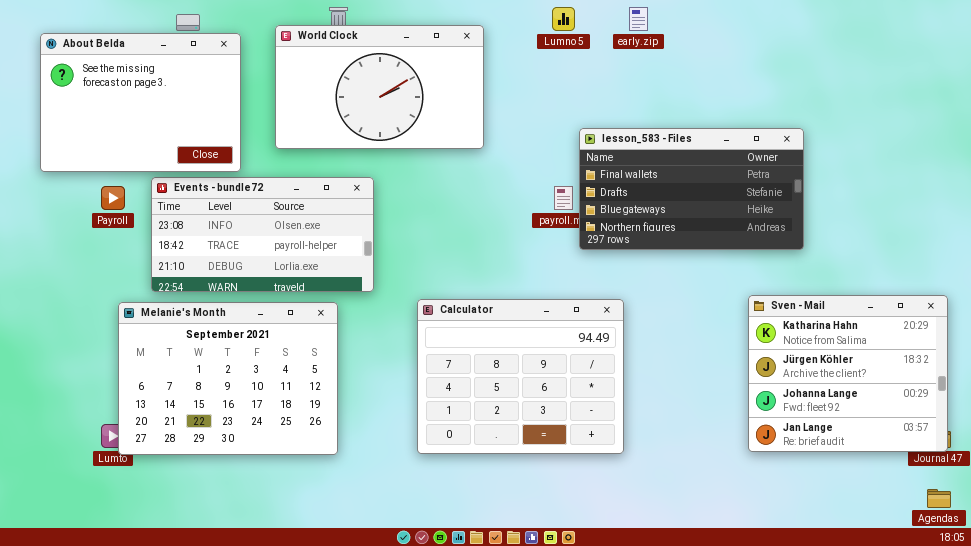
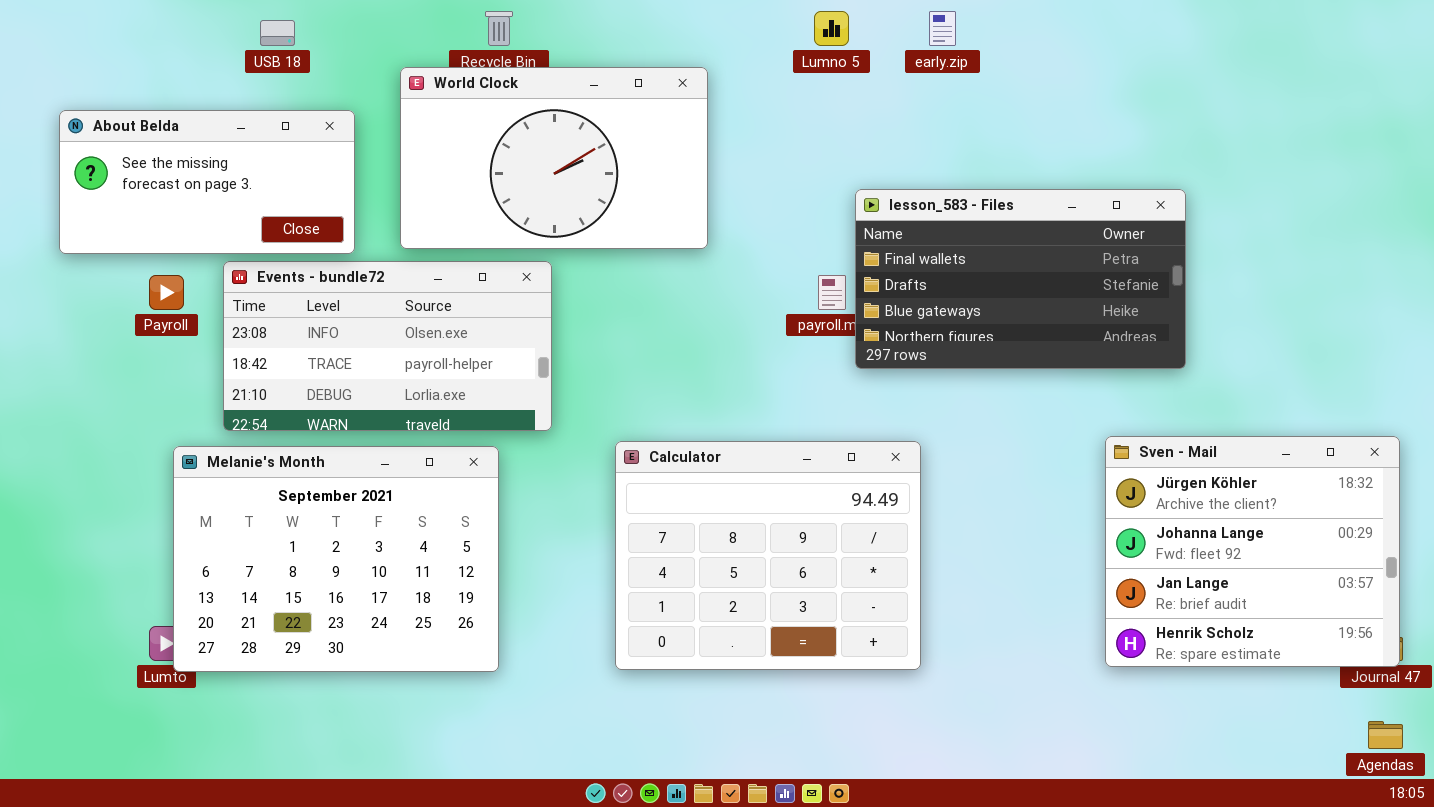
World Clock: [275,25,484,149] -> [400,67,708,249], moved
About Belda: [40,33,241,172] -> [59,110,355,254], resized
Sven - Mail: [748,295,948,452] -> [1105,436,1400,667], scrolled down 1 row

